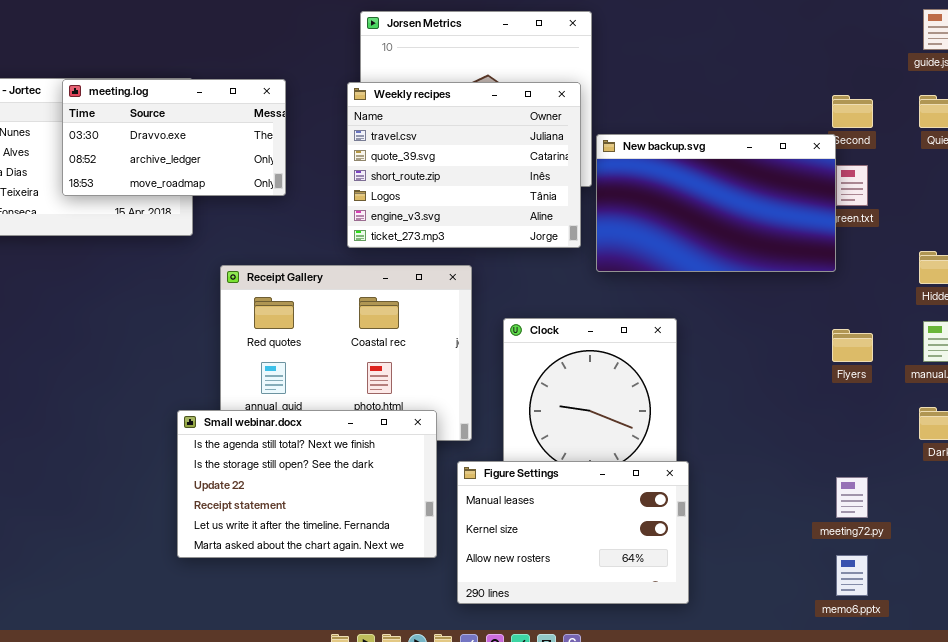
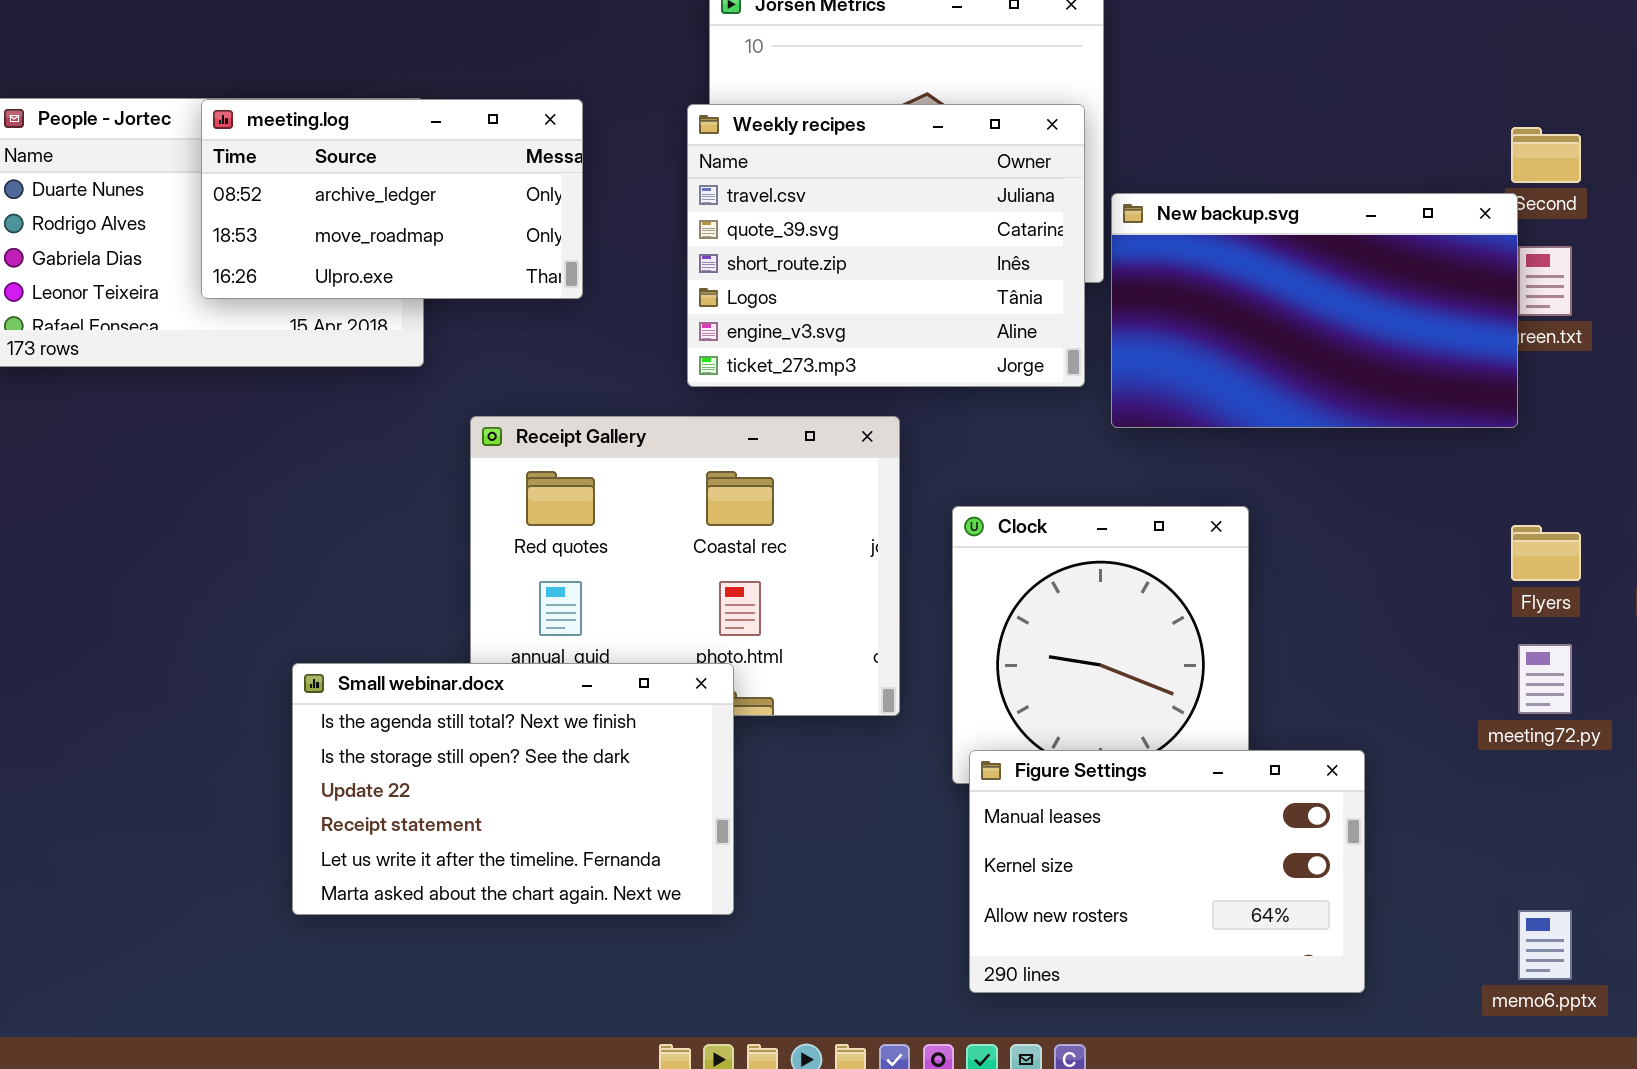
meeting.log: [62,79,286,196] -> [201,99,583,299], scrolled down 1 row
Small webinar.docx: [177,410,437,558] -> [292,663,734,915], moved
Figure Settings: [457,461,689,604] -> [969,750,1365,993], moved
meeting72.py: [836,477,868,518] -> [1518,644,1572,714], moved

